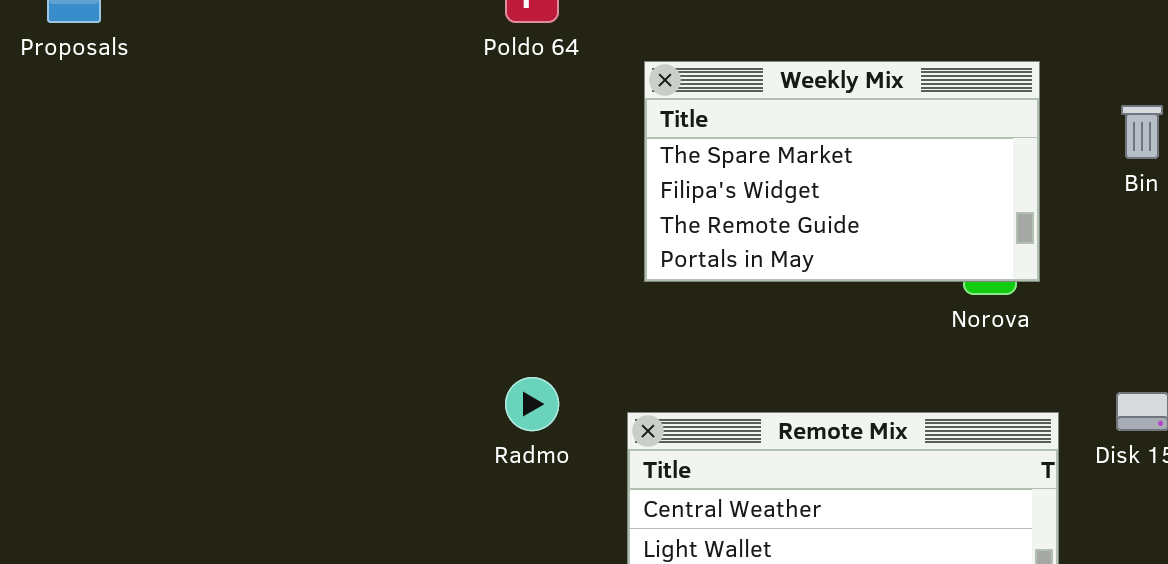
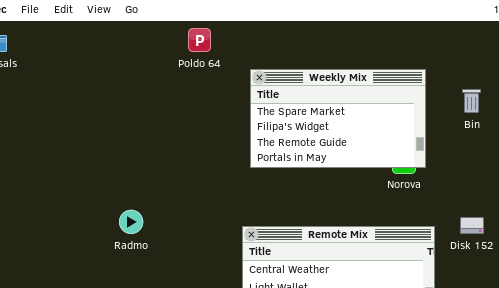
Radmo: [505,377,559,431] -> [119,210,143,234], moved

